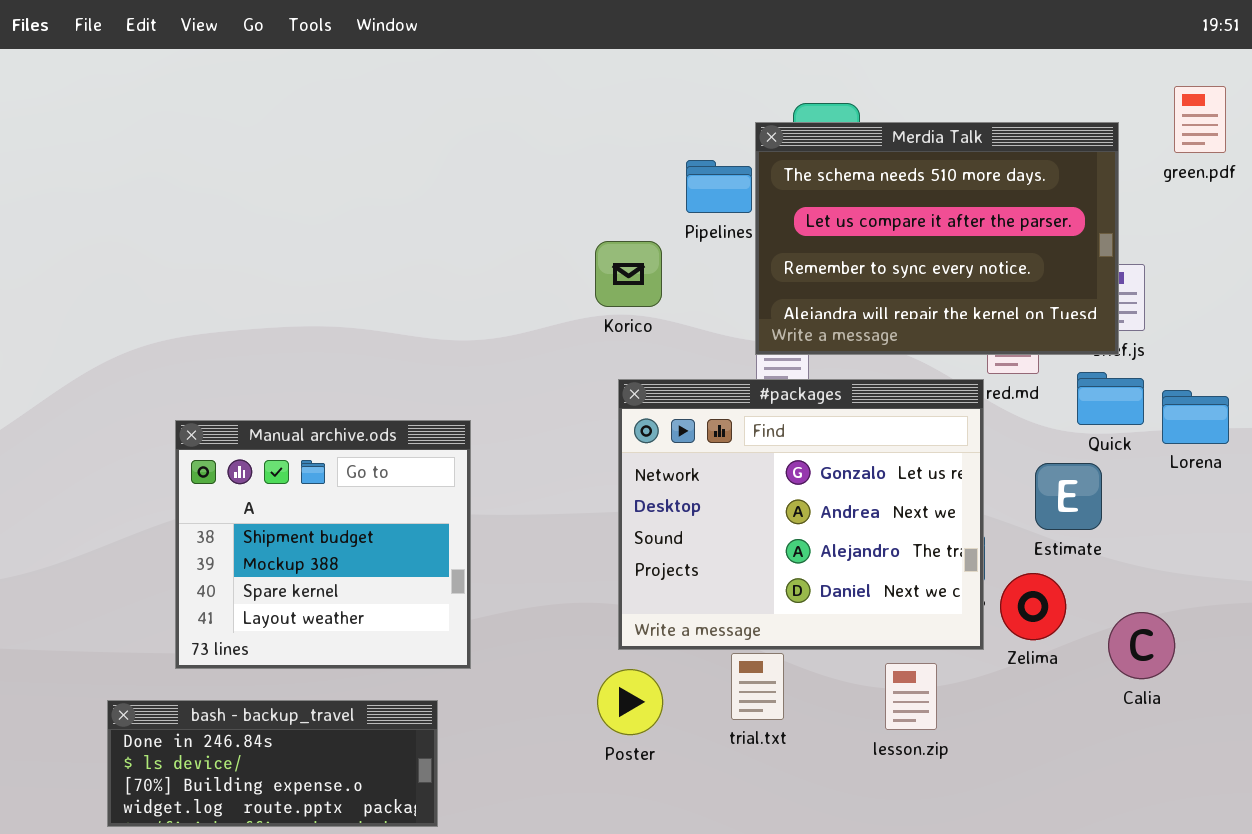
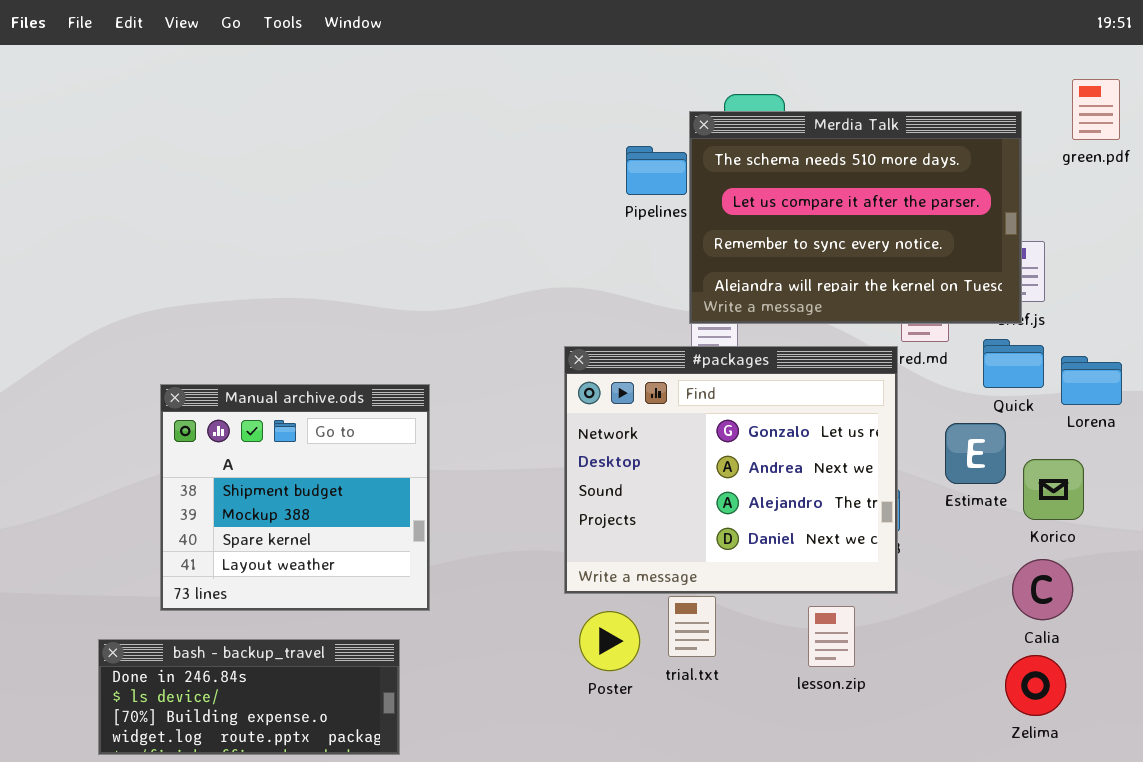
Korico: [595,241,662,307] -> [1023,459,1084,520], moved
Zelima: [1000,573,1066,640] -> [1005,655,1066,716], moved
Poster: [597,669,663,735] -> [579,611,640,671], moved

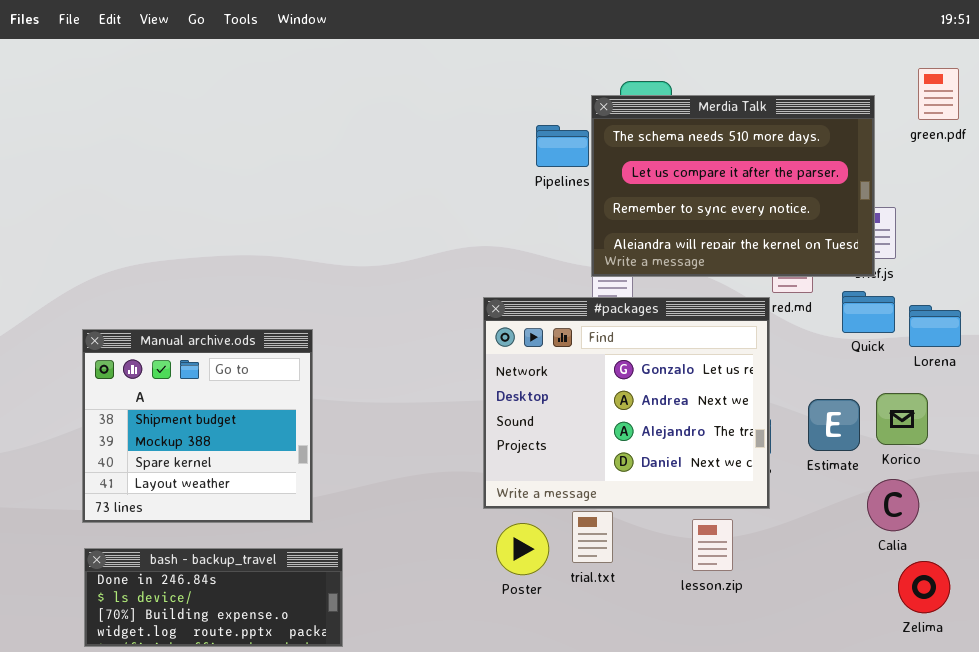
Manual archive.ods: [160,384,430,611] -> [82,329,313,523], moved
Estimate: [945,423,1006,484] -> [808,399,860,451], moved
Zelima: [1005,655,1066,716] -> [898,561,950,613], moved

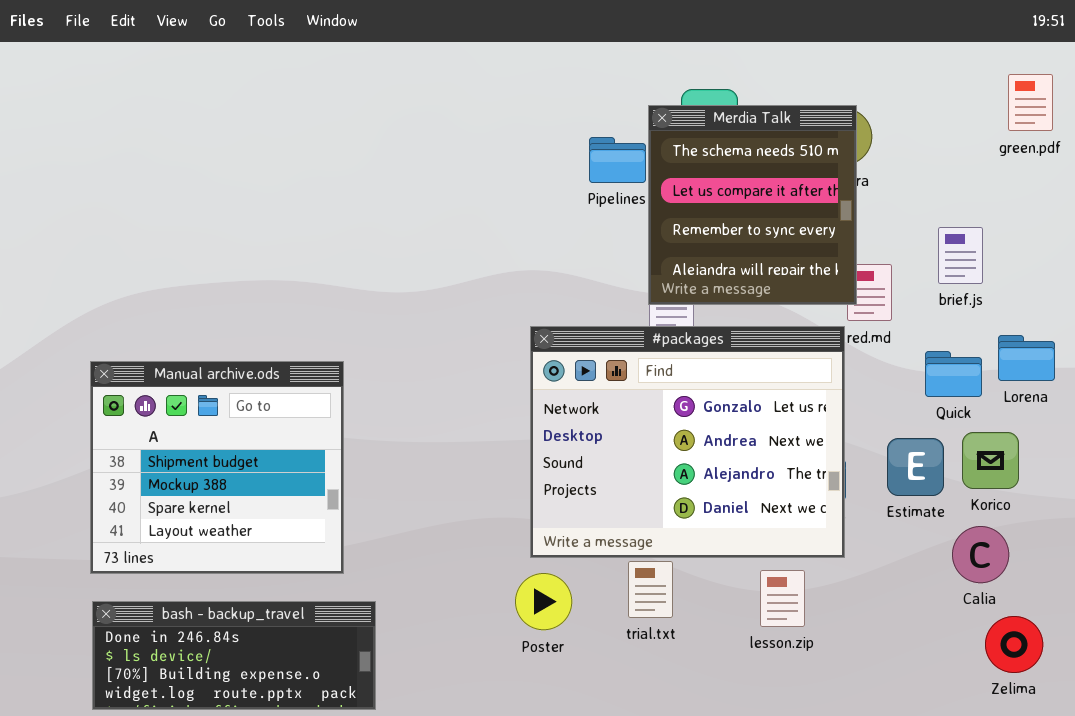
Merdia Talk: [591,95,875,277] -> [648,105,857,305], resized
Quick: [842,291,895,333] -> [925,351,982,397], moved
Poster: [496,523,549,575] -> [515,573,572,630], moved

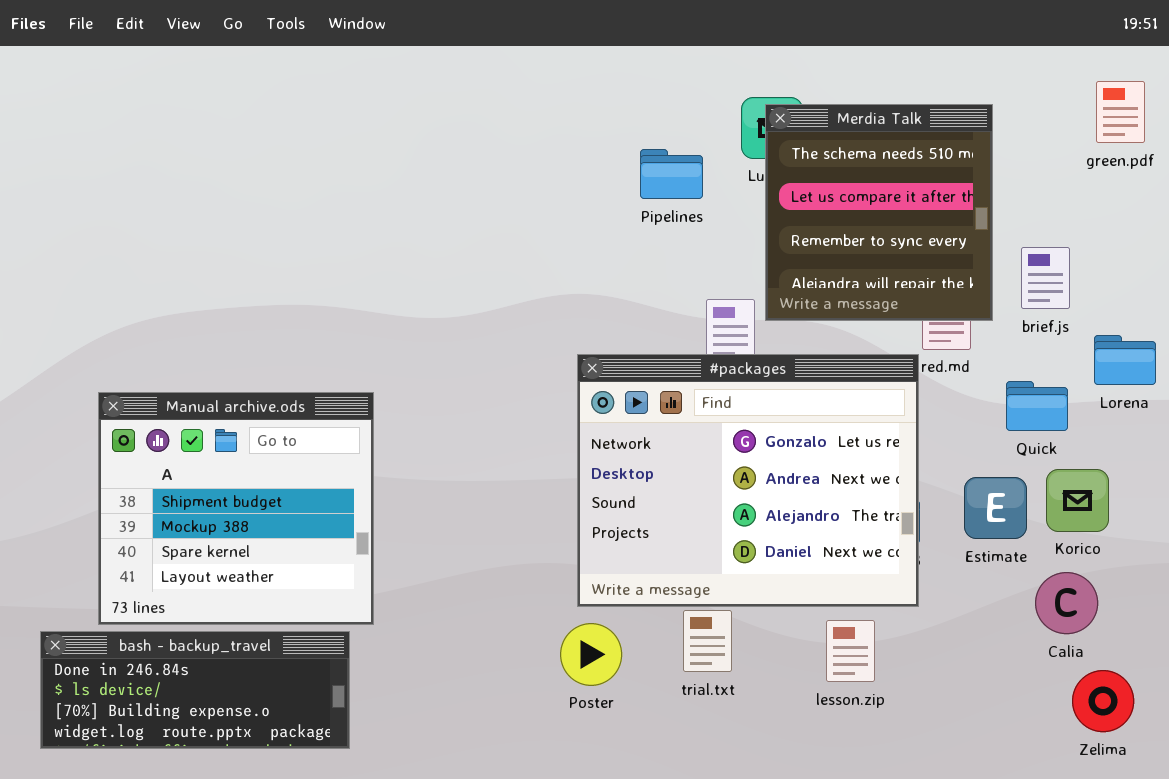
Merdia Talk: [648,105,857,305] -> [765,104,993,321], moved
Lorena: [998,335,1055,381] -> [1094,335,1156,385], moved
bash - backup_travel: [92,601,376,710] -> [40,631,350,749], moved

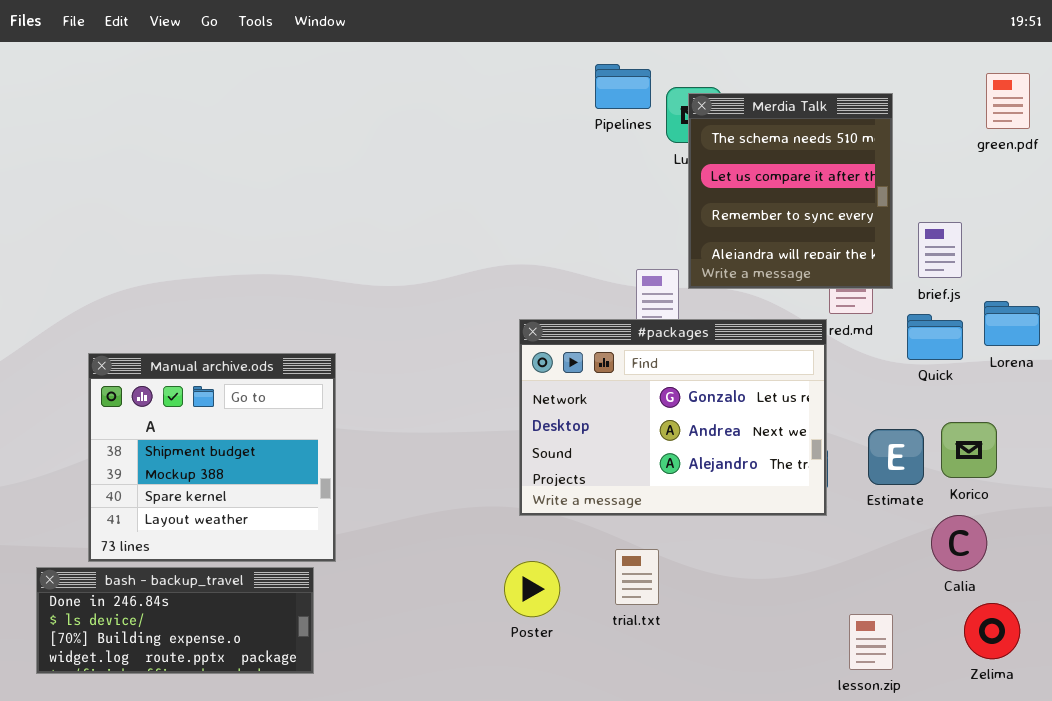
Pipelines: [640,149,703,199] -> [595,64,651,109], moved
#packages: [577,354,919,607] -> [519,319,827,516], resized
Quick: [1006,381,1068,431] -> [907,314,963,360], moved
lesson.zip: [826,620,875,682] -> [849,614,893,670], moved

